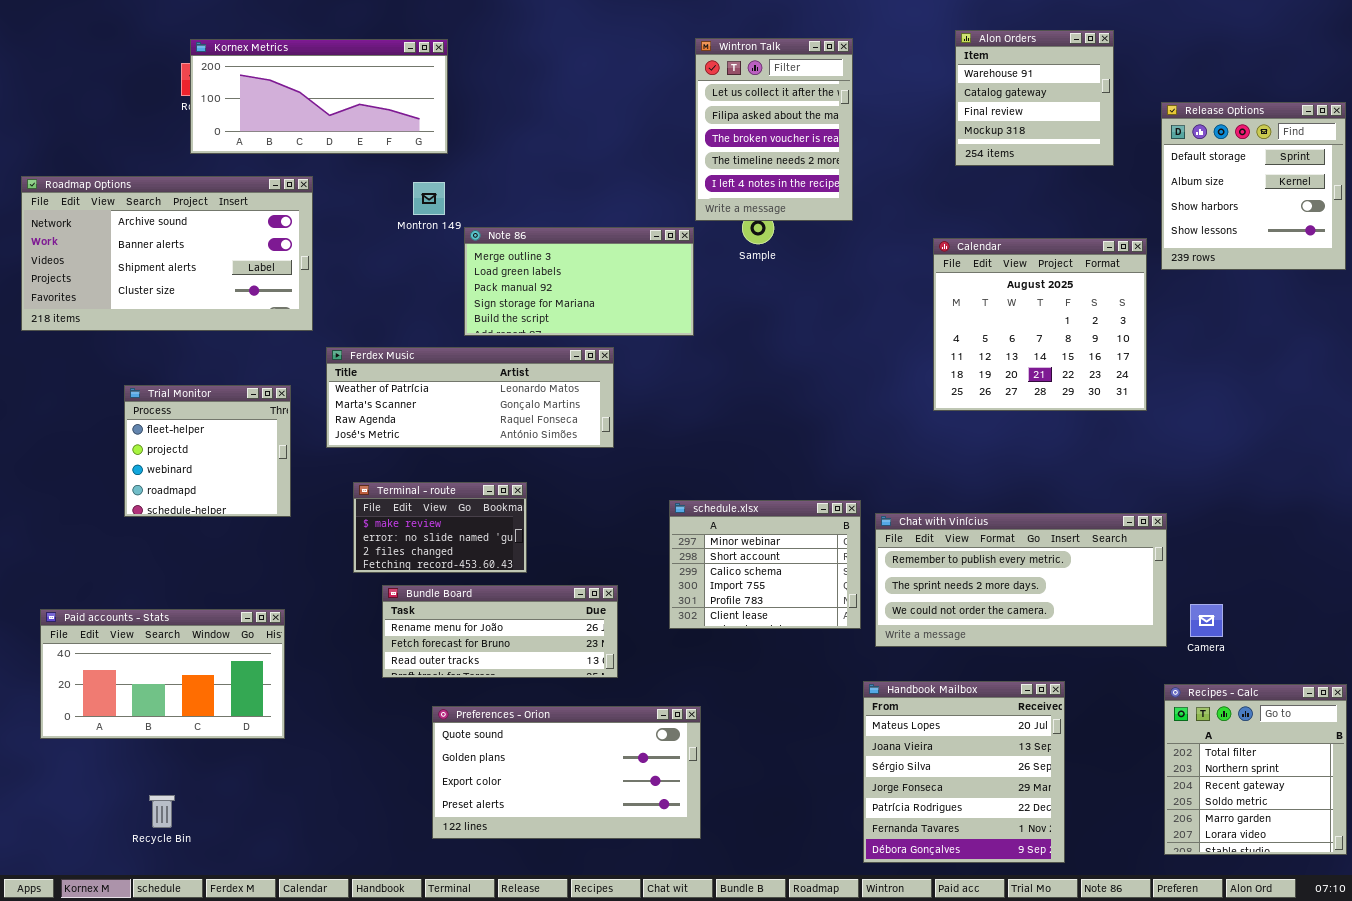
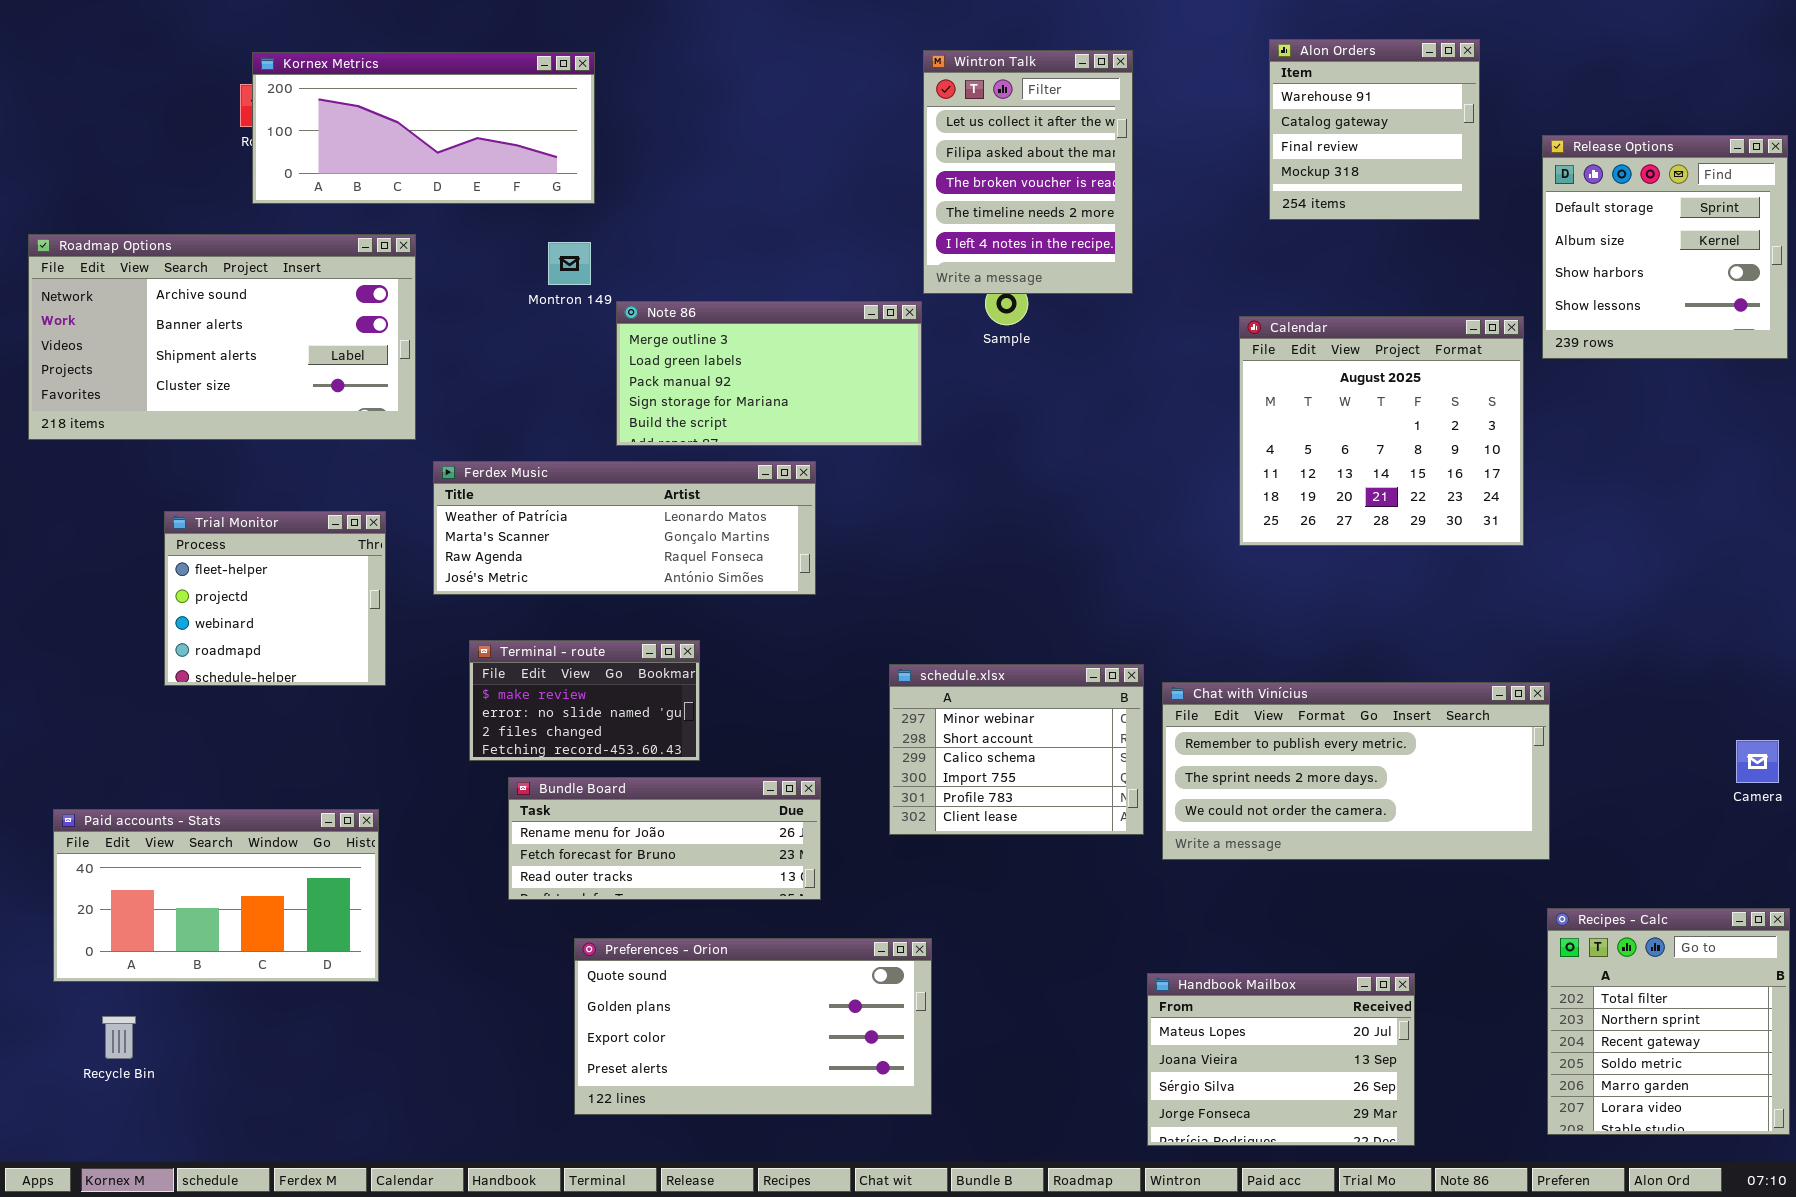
Camera: [1190,604,1223,637] -> [1736,740,1779,783], moved
Handbook Mailbox: [863,681,1065,863] -> [1147,973,1415,1146], resized
Recycle Bin: [149,795,175,828] -> [102,1016,136,1059], moved

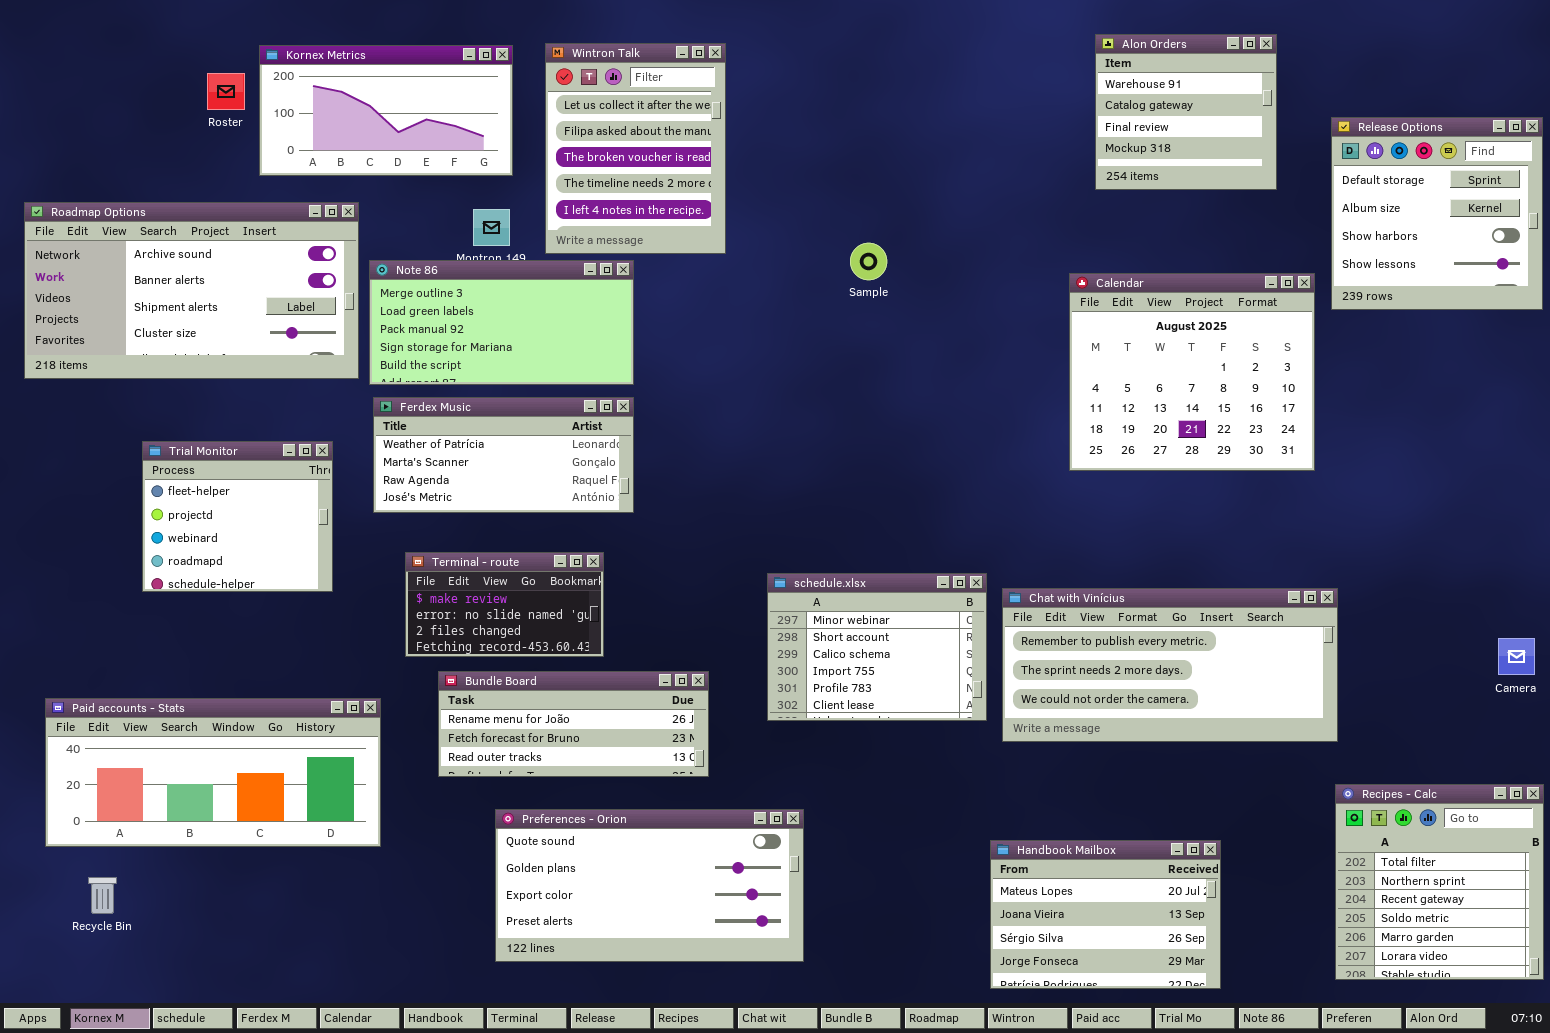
Wintron Talk: [923,50,1133,294] -> [545,43,726,254], moved
Kornex Metrics: [252,52,595,204] -> [259,45,513,176], resized
Note 86: [616,301,922,446] -> [369,260,634,385], moved
Ferdex Music: [433,461,816,595] -> [373,397,634,513], resized
Paid accounts - Stats: [53,809,379,982] -> [45,698,381,847], resized

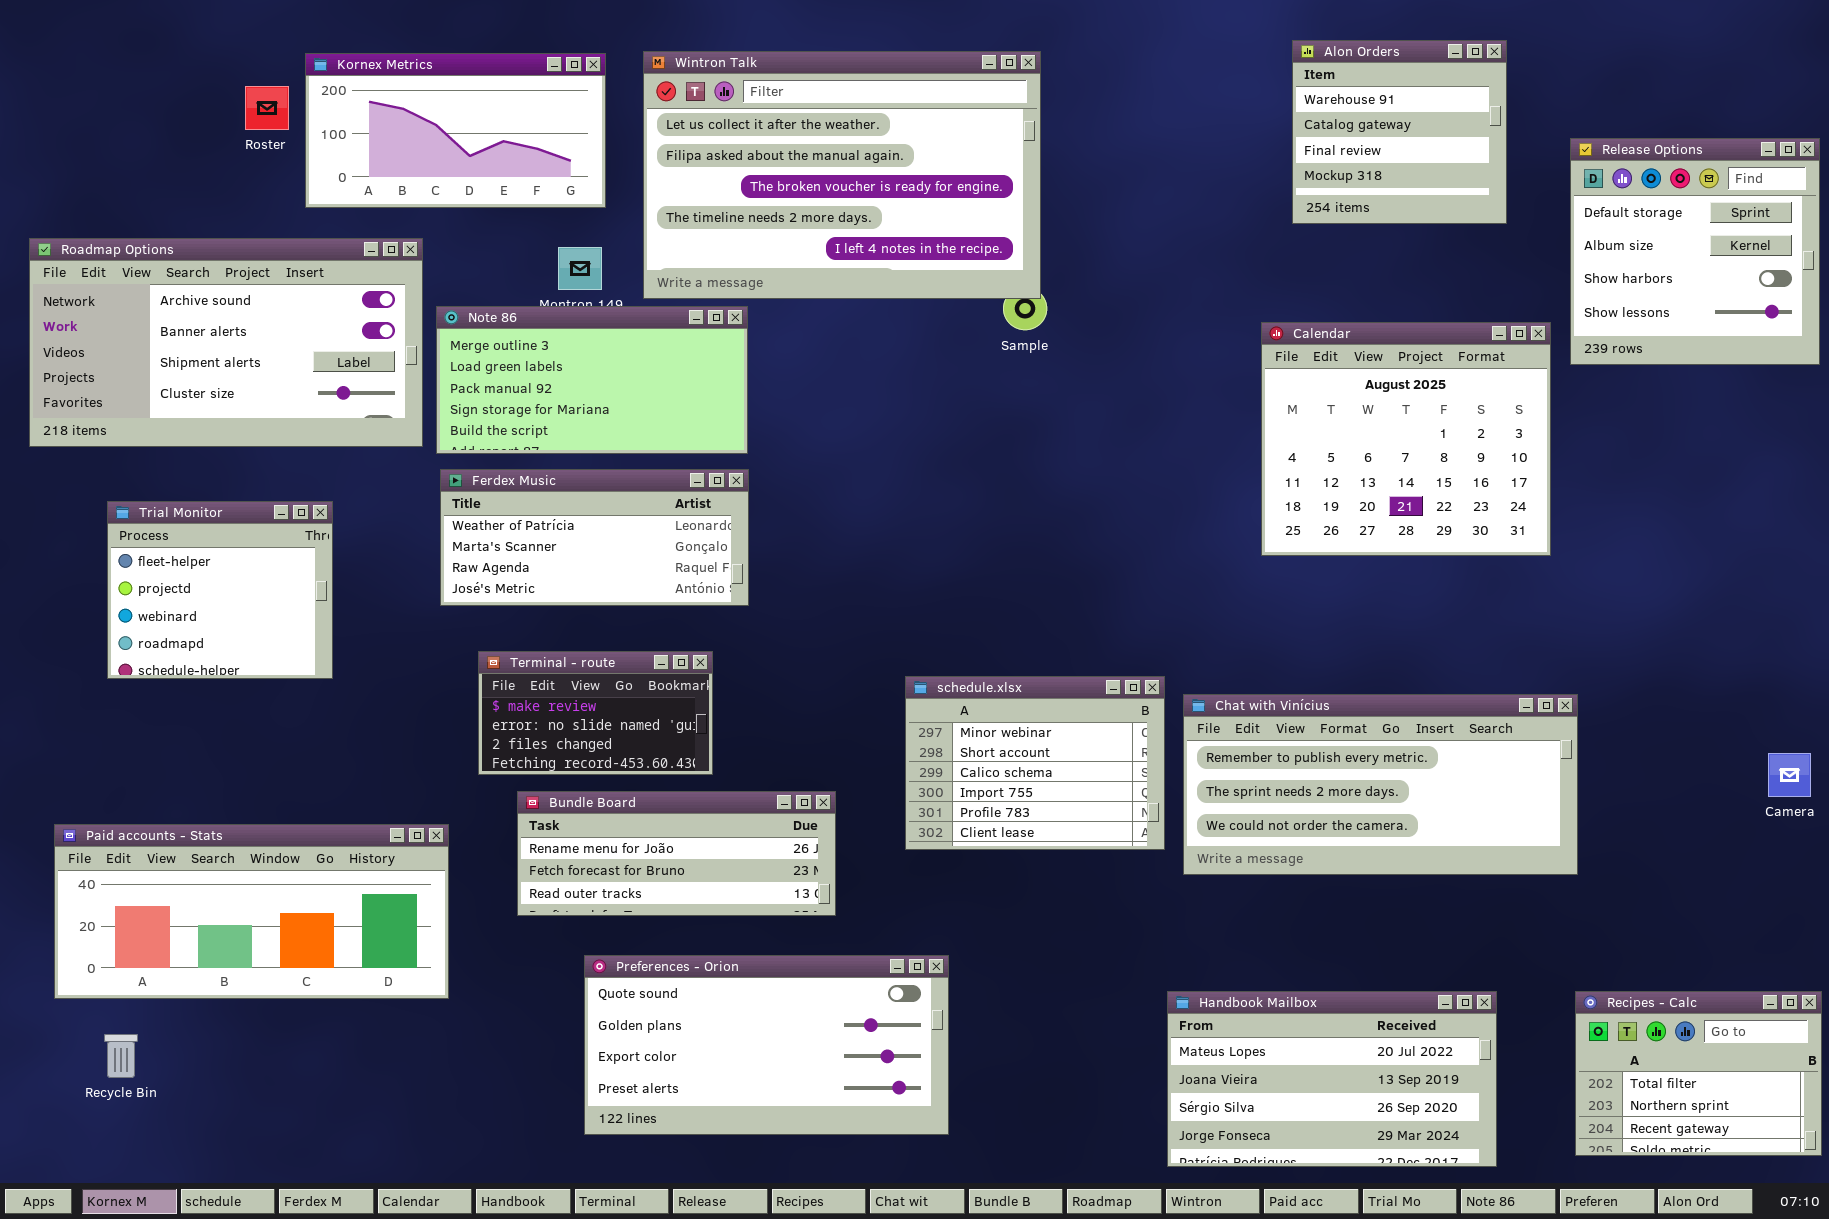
Wintron Talk: [545,43,726,254] -> [643,51,1041,299], resized
Trial Monitor: [142,441,333,592] -> [107,501,333,679], moved
Recipes - Calc: [1335,784,1544,980] -> [1575,991,1822,1156], resized
Handbook Mailbox: [990,840,1221,989] -> [1167,991,1497,1167], resized

